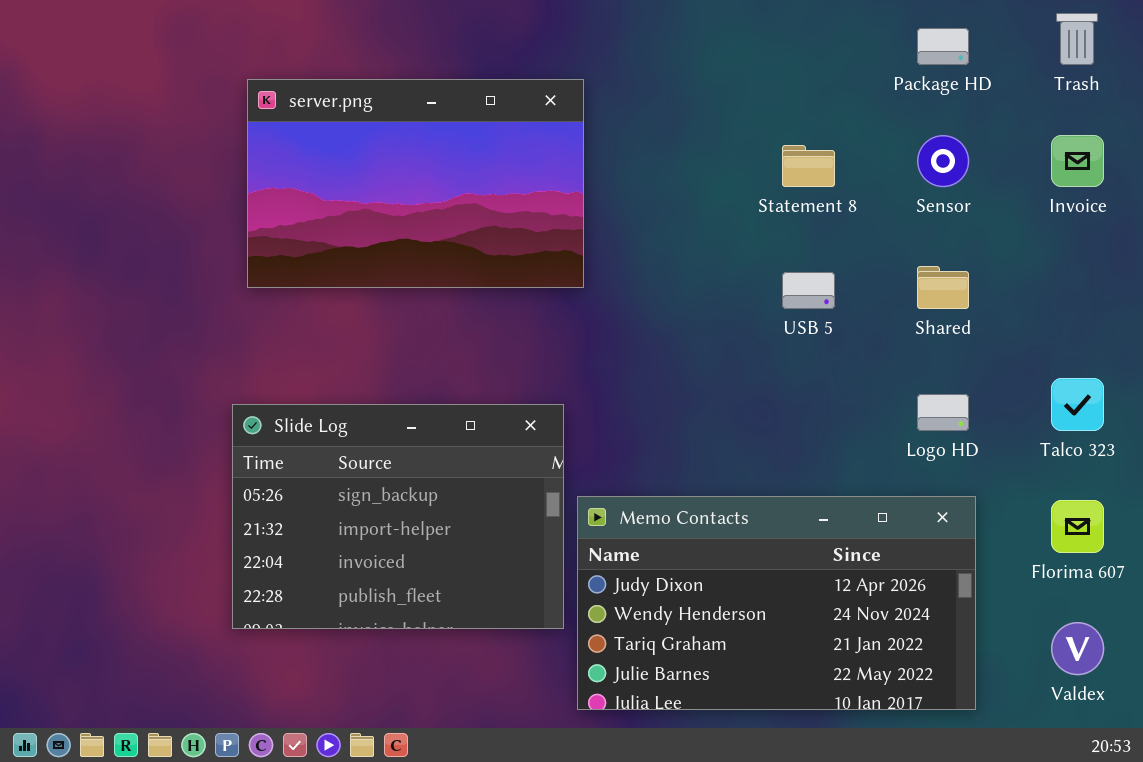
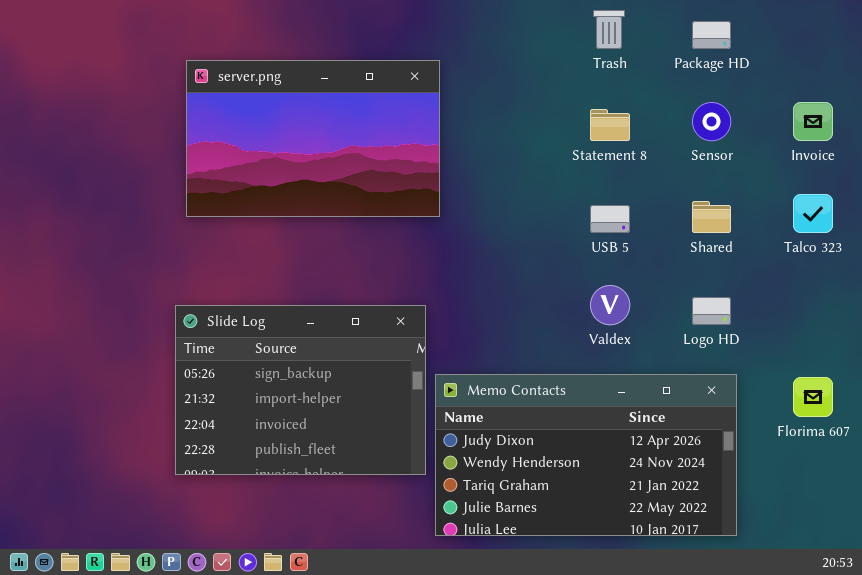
Trash: [1056,13,1098,65] -> [593,10,625,49], moved
Talco 323: [1051,378,1104,431] -> [793,194,833,233], moved
Valdex: [1051,622,1104,675] -> [590,285,630,325], moved

